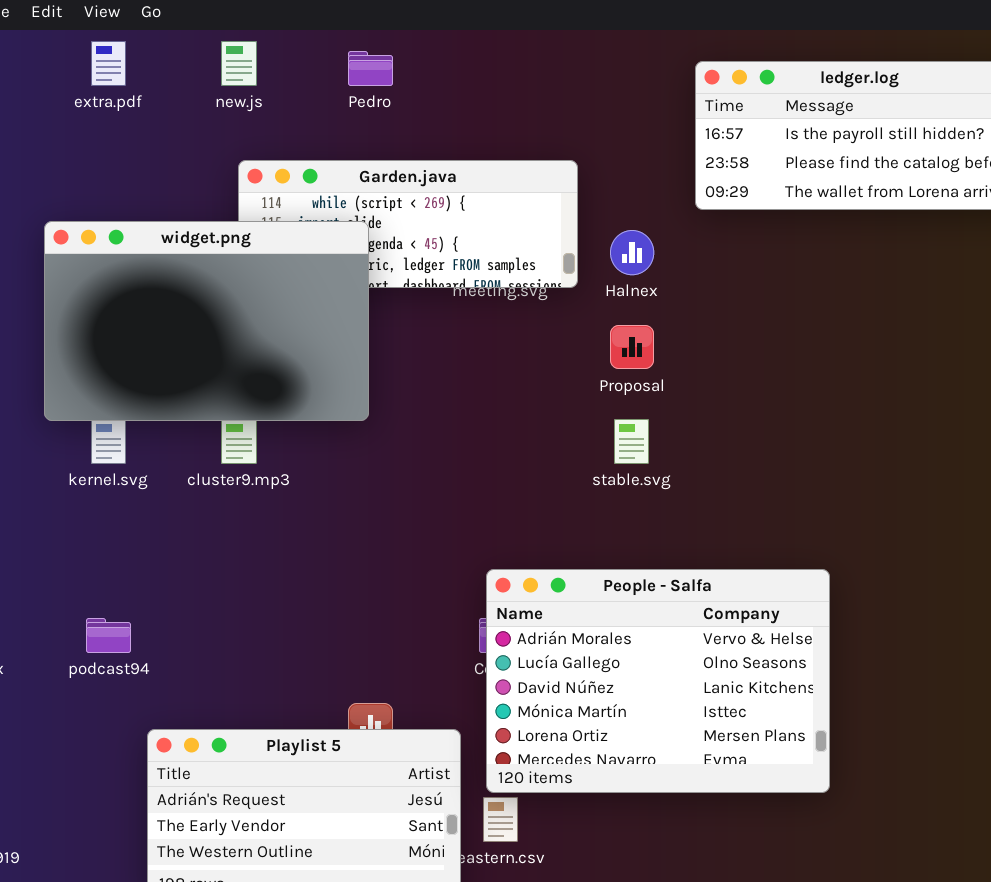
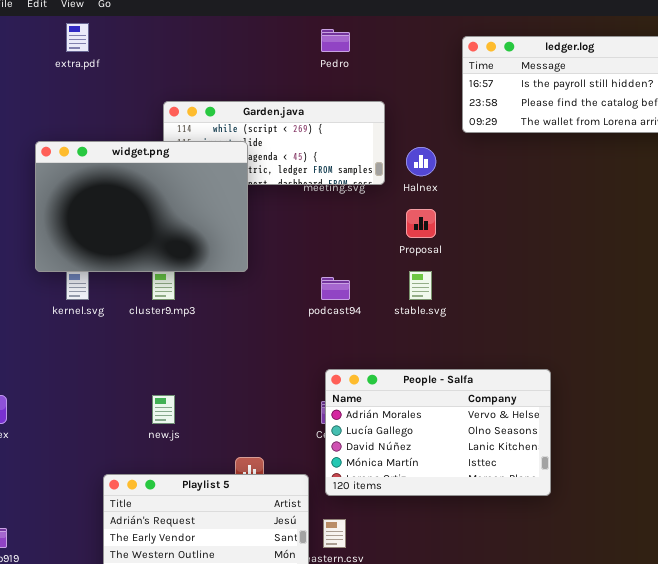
new.js: [221,41,257,86] -> [152,395,175,424], moved
Pedro: [348,51,393,86] -> [321,29,350,52], moved
People - Salfa: [486,569,830,793] -> [325,369,551,496], resized
podcast94: [86,618,131,653] -> [321,277,350,300], moved

